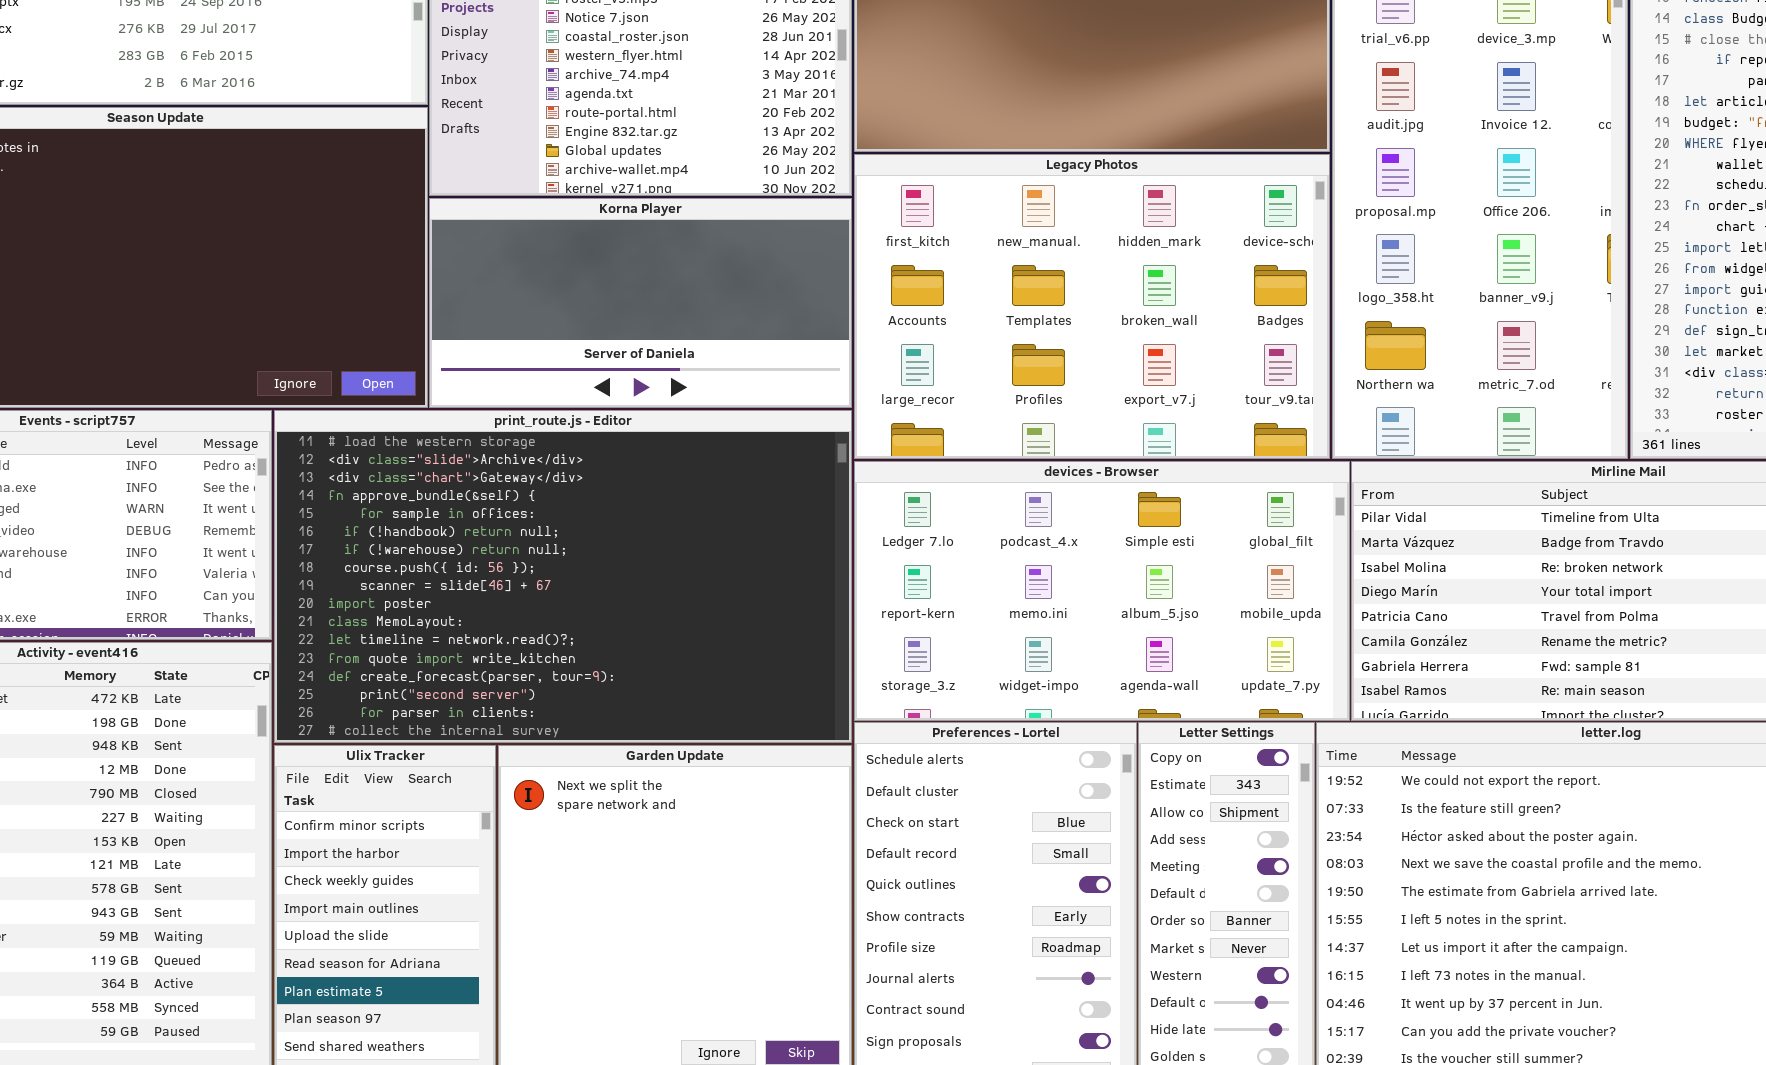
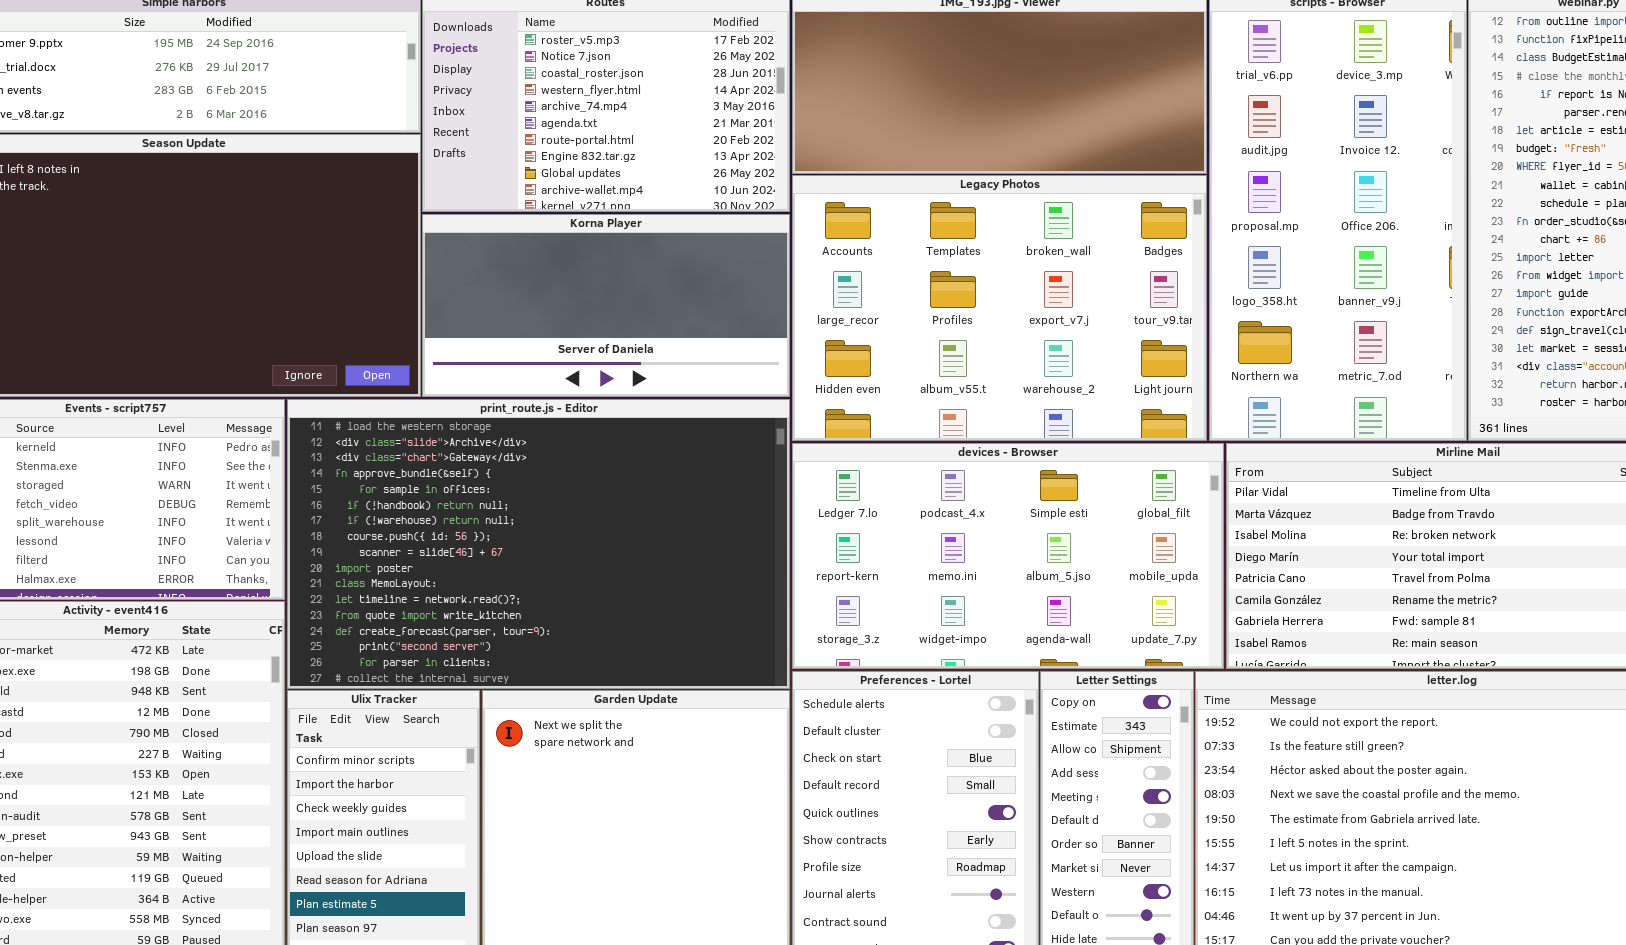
Legacy Photos: [854,154,1330,459] -> [792,175,1207,441], scrolled down 1 row

